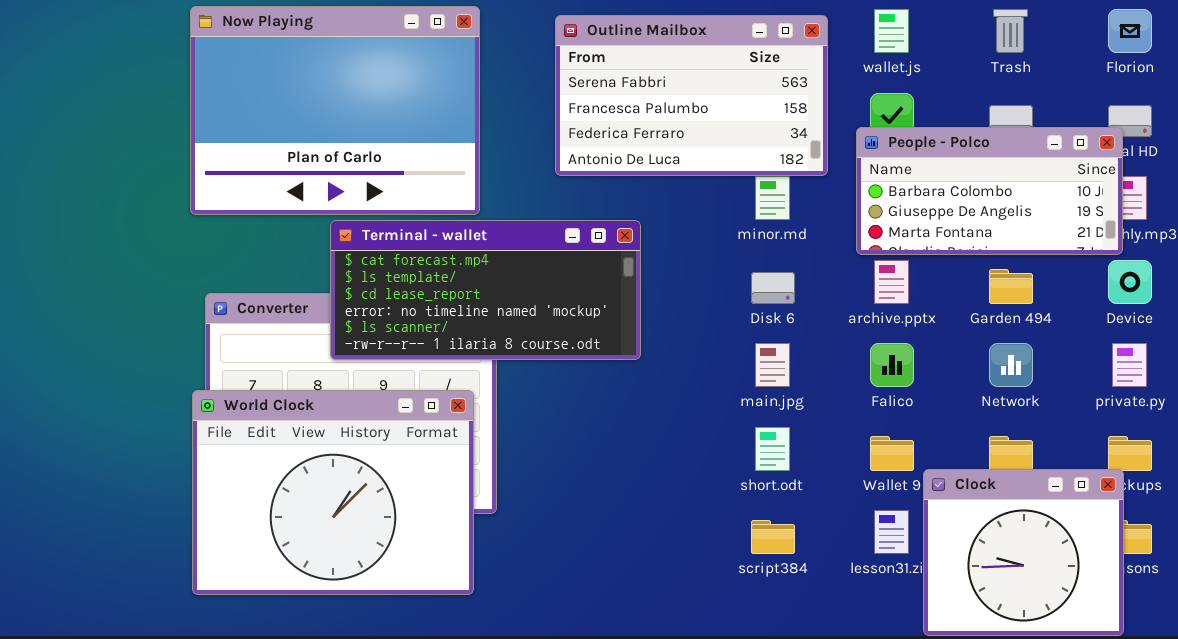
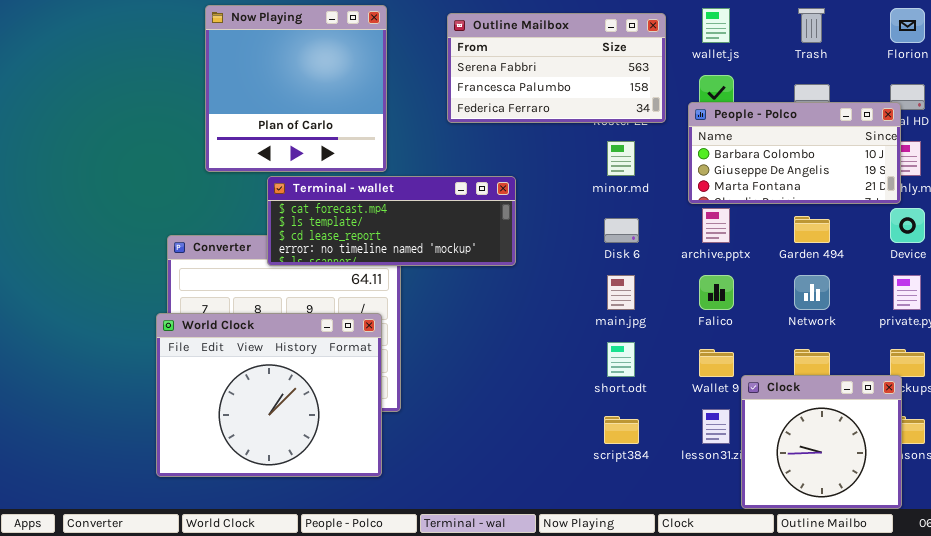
Now Playing: [190,6,480,215] -> [205,5,387,172], resized
Outline Mailbox: [555,15,828,176] -> [447,13,666,123], resized
Terminal - wallet: [330,220,641,360] -> [267,176,516,266], resized

